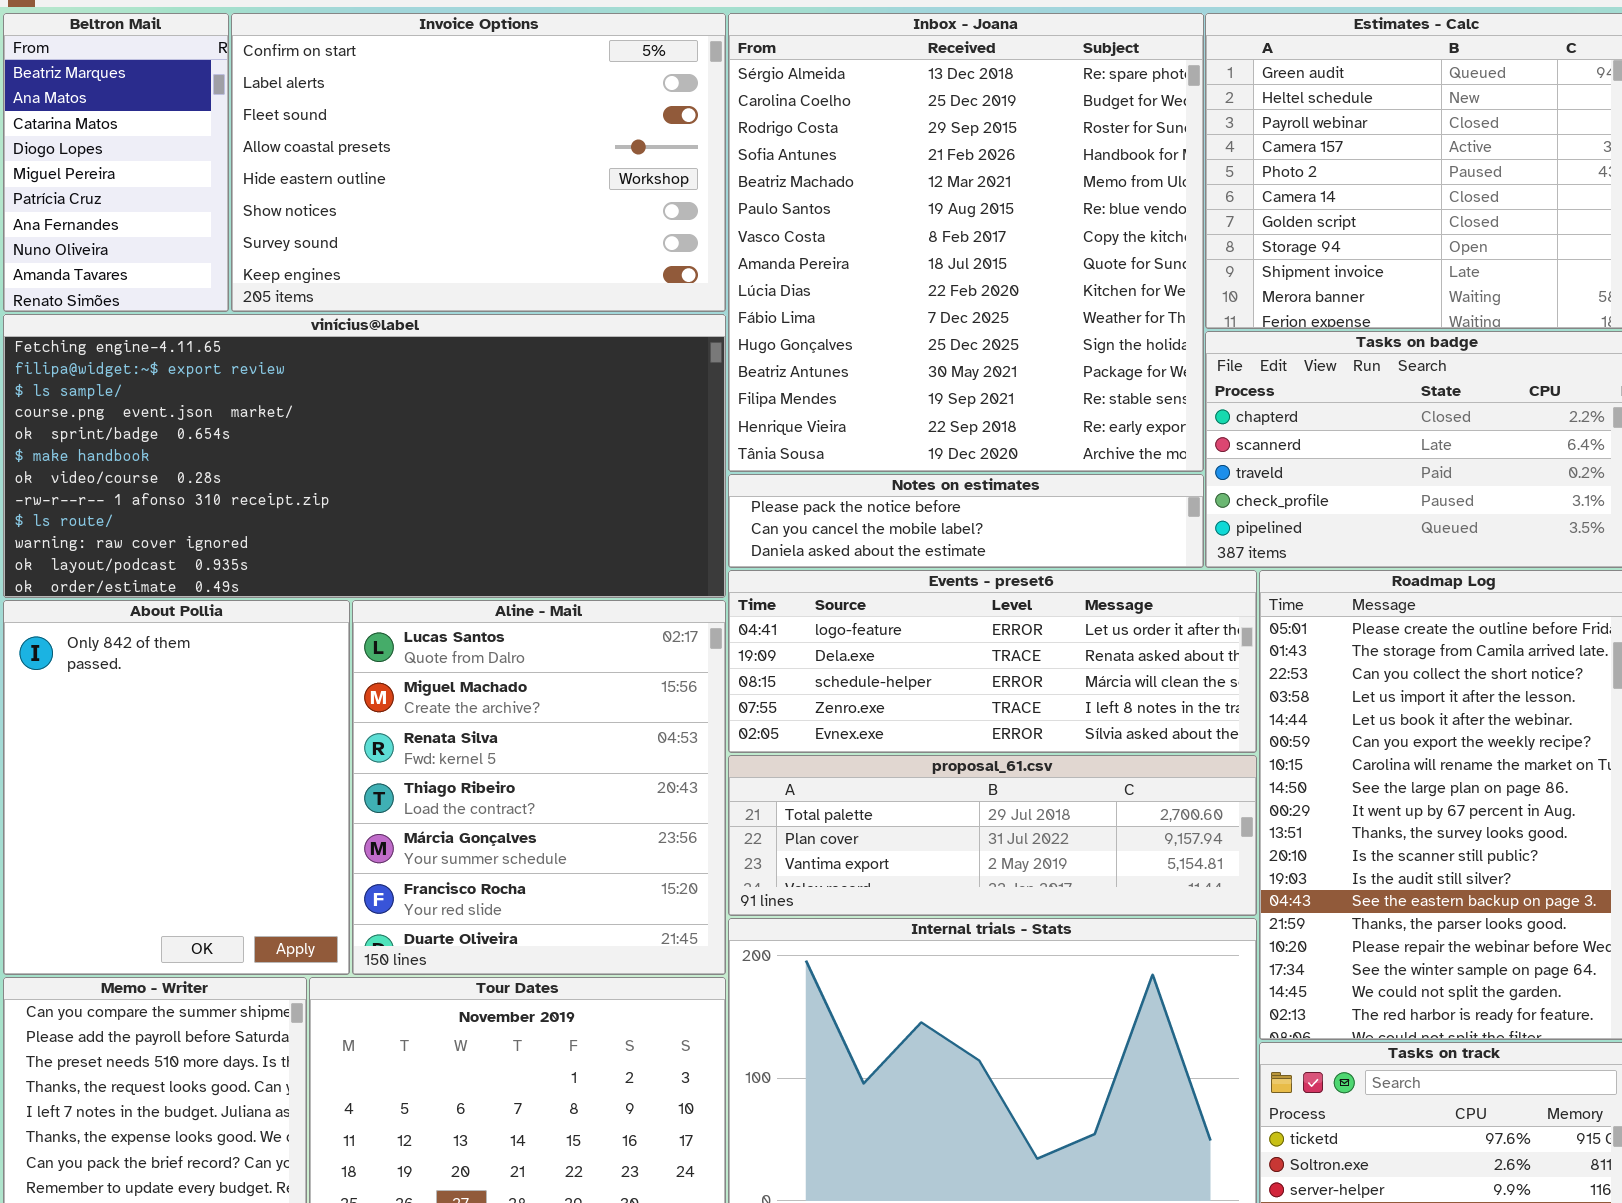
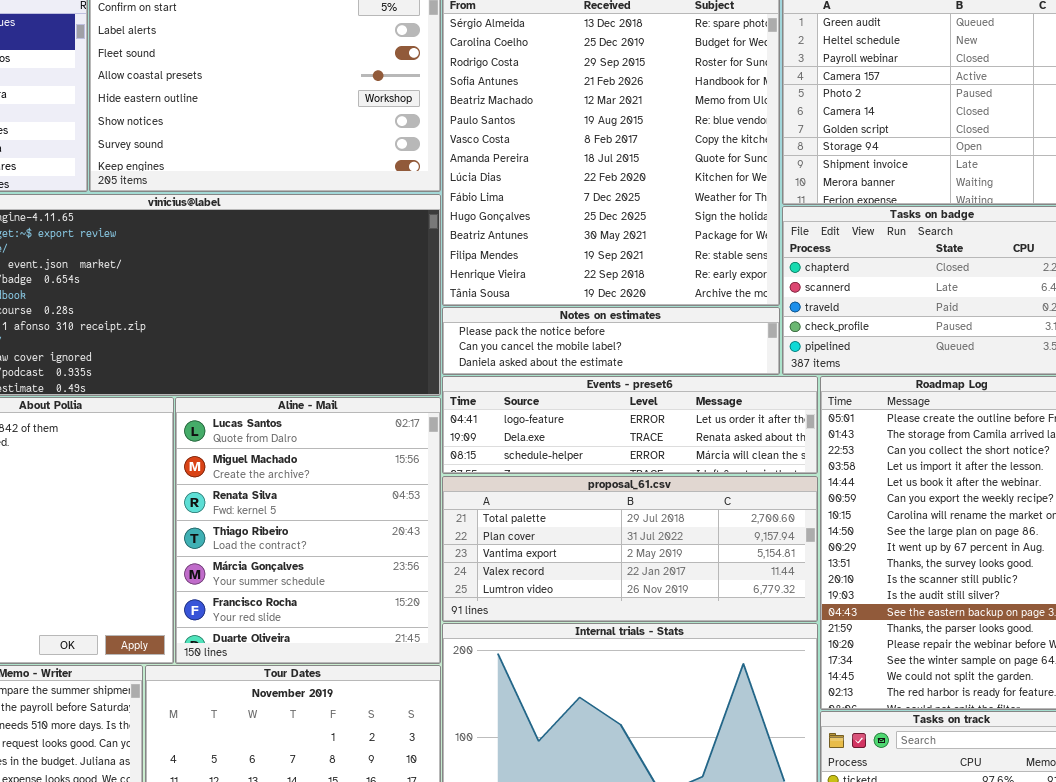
Events - preset6: [728,570,1257,753] -> [442,376,818,474], resized
proposal_61.csv: [728,755,1257,916] -> [442,476,818,622], resized

